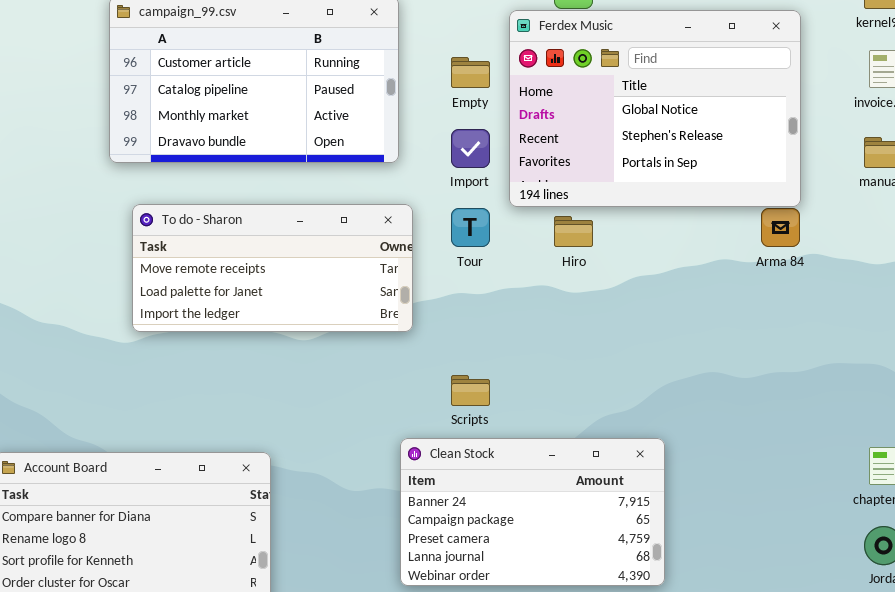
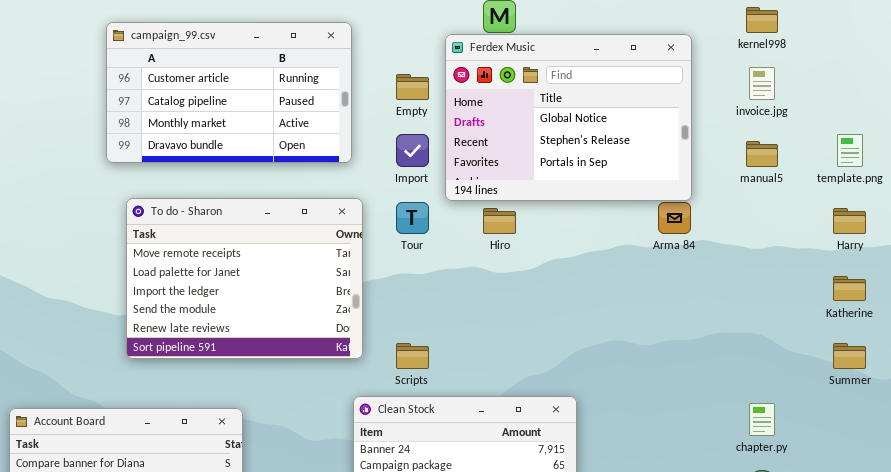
To do - Sharon: [132,204,413,332] -> [126,198,363,359], resized

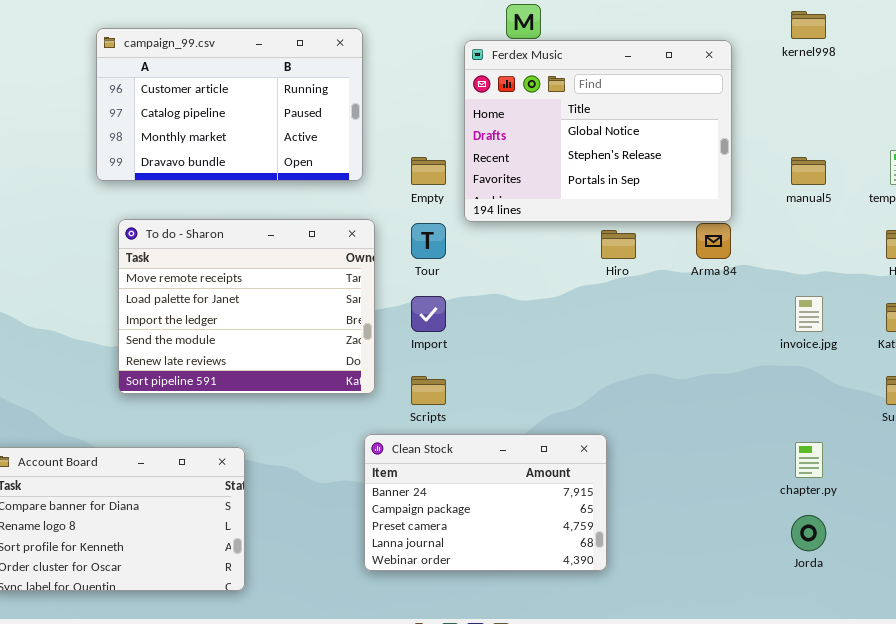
invoice.jpg: [749,67,775,100] -> [795,296,823,332], moved
Empty: [396,74,429,100] -> [411,157,446,185], moved
Import: [396,134,429,167] -> [411,296,446,332], moved
Hiro: [483,208,516,234] -> [601,230,636,259], moved

